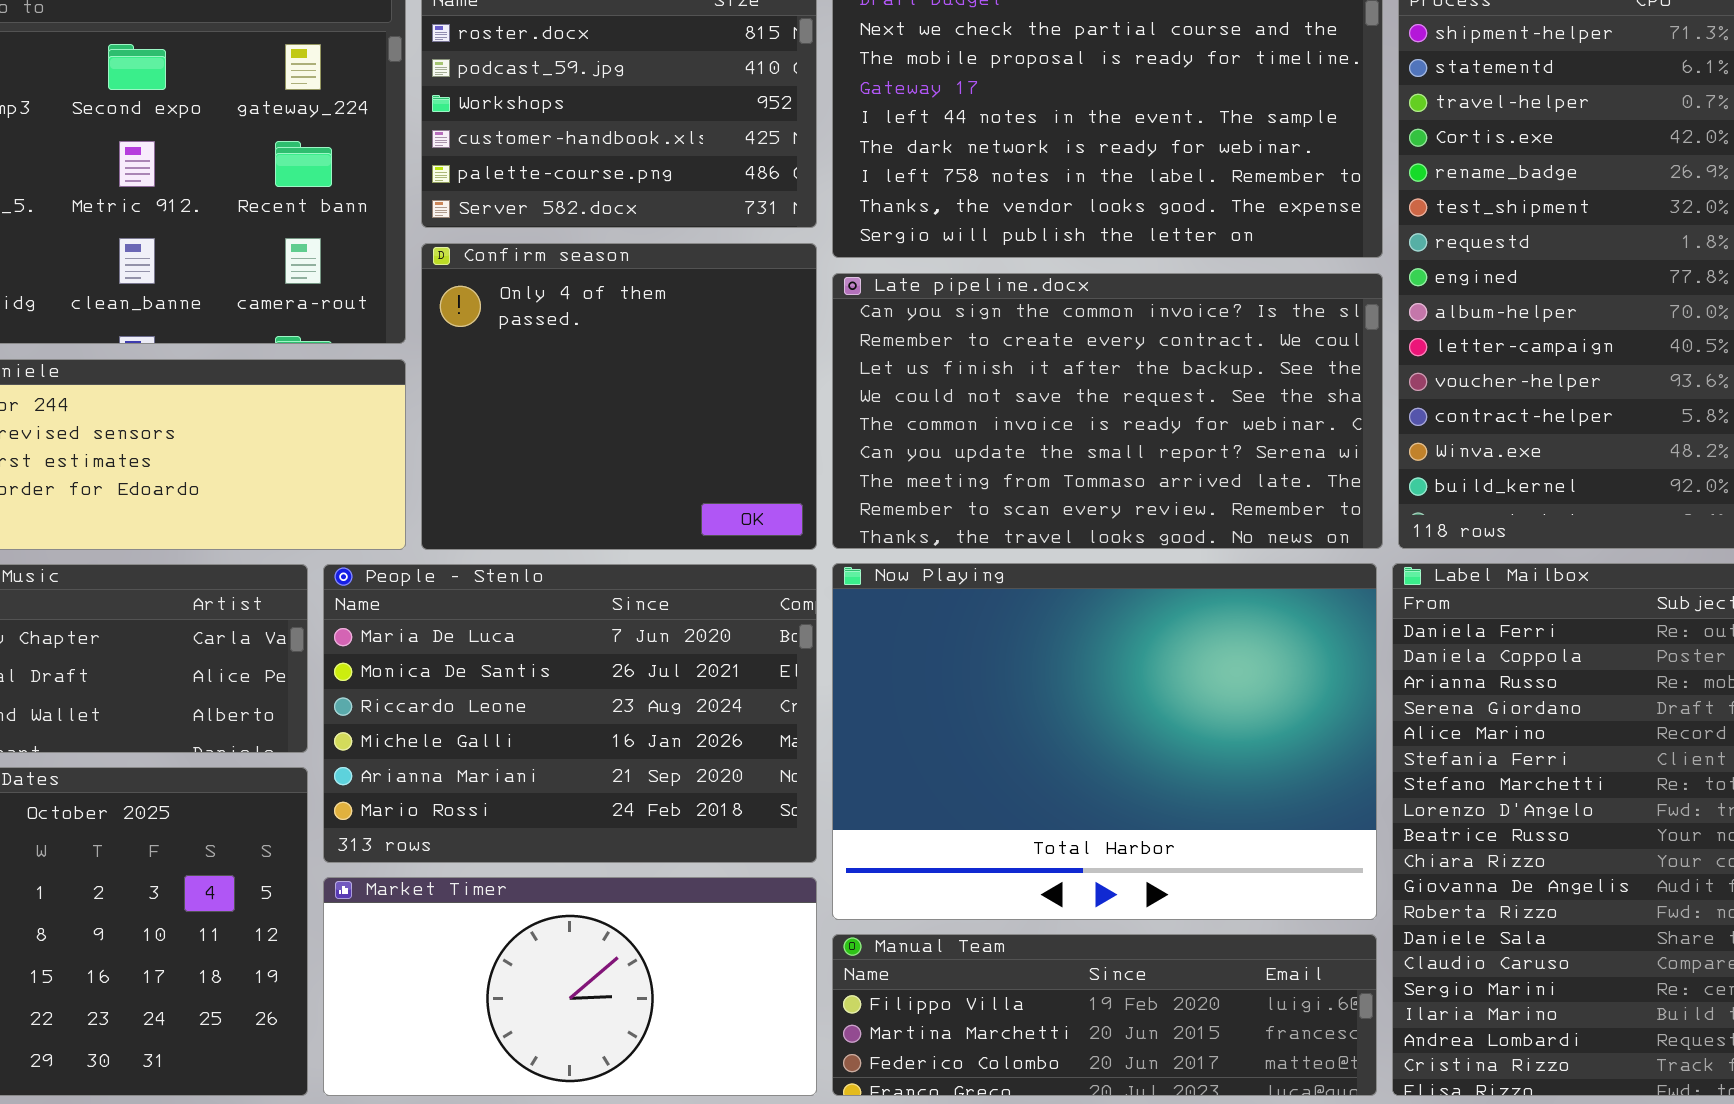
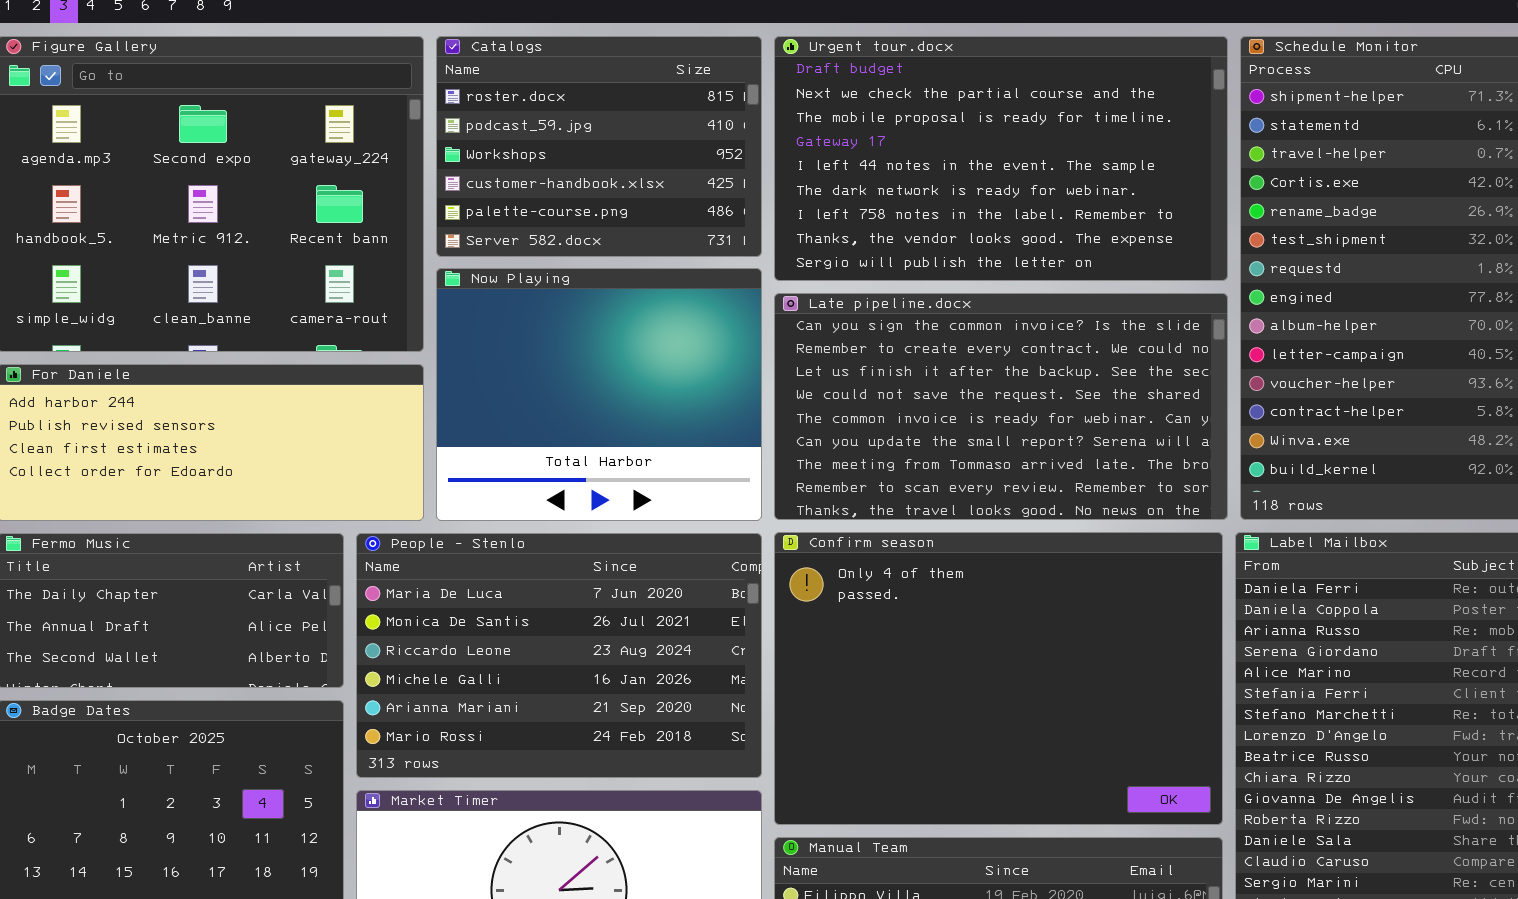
Confirm season: [421,243,817,550] -> [774,532,1223,825], moved, resized
Now Playing: [832,563,1377,920] -> [436,268,762,521], moved, resized

